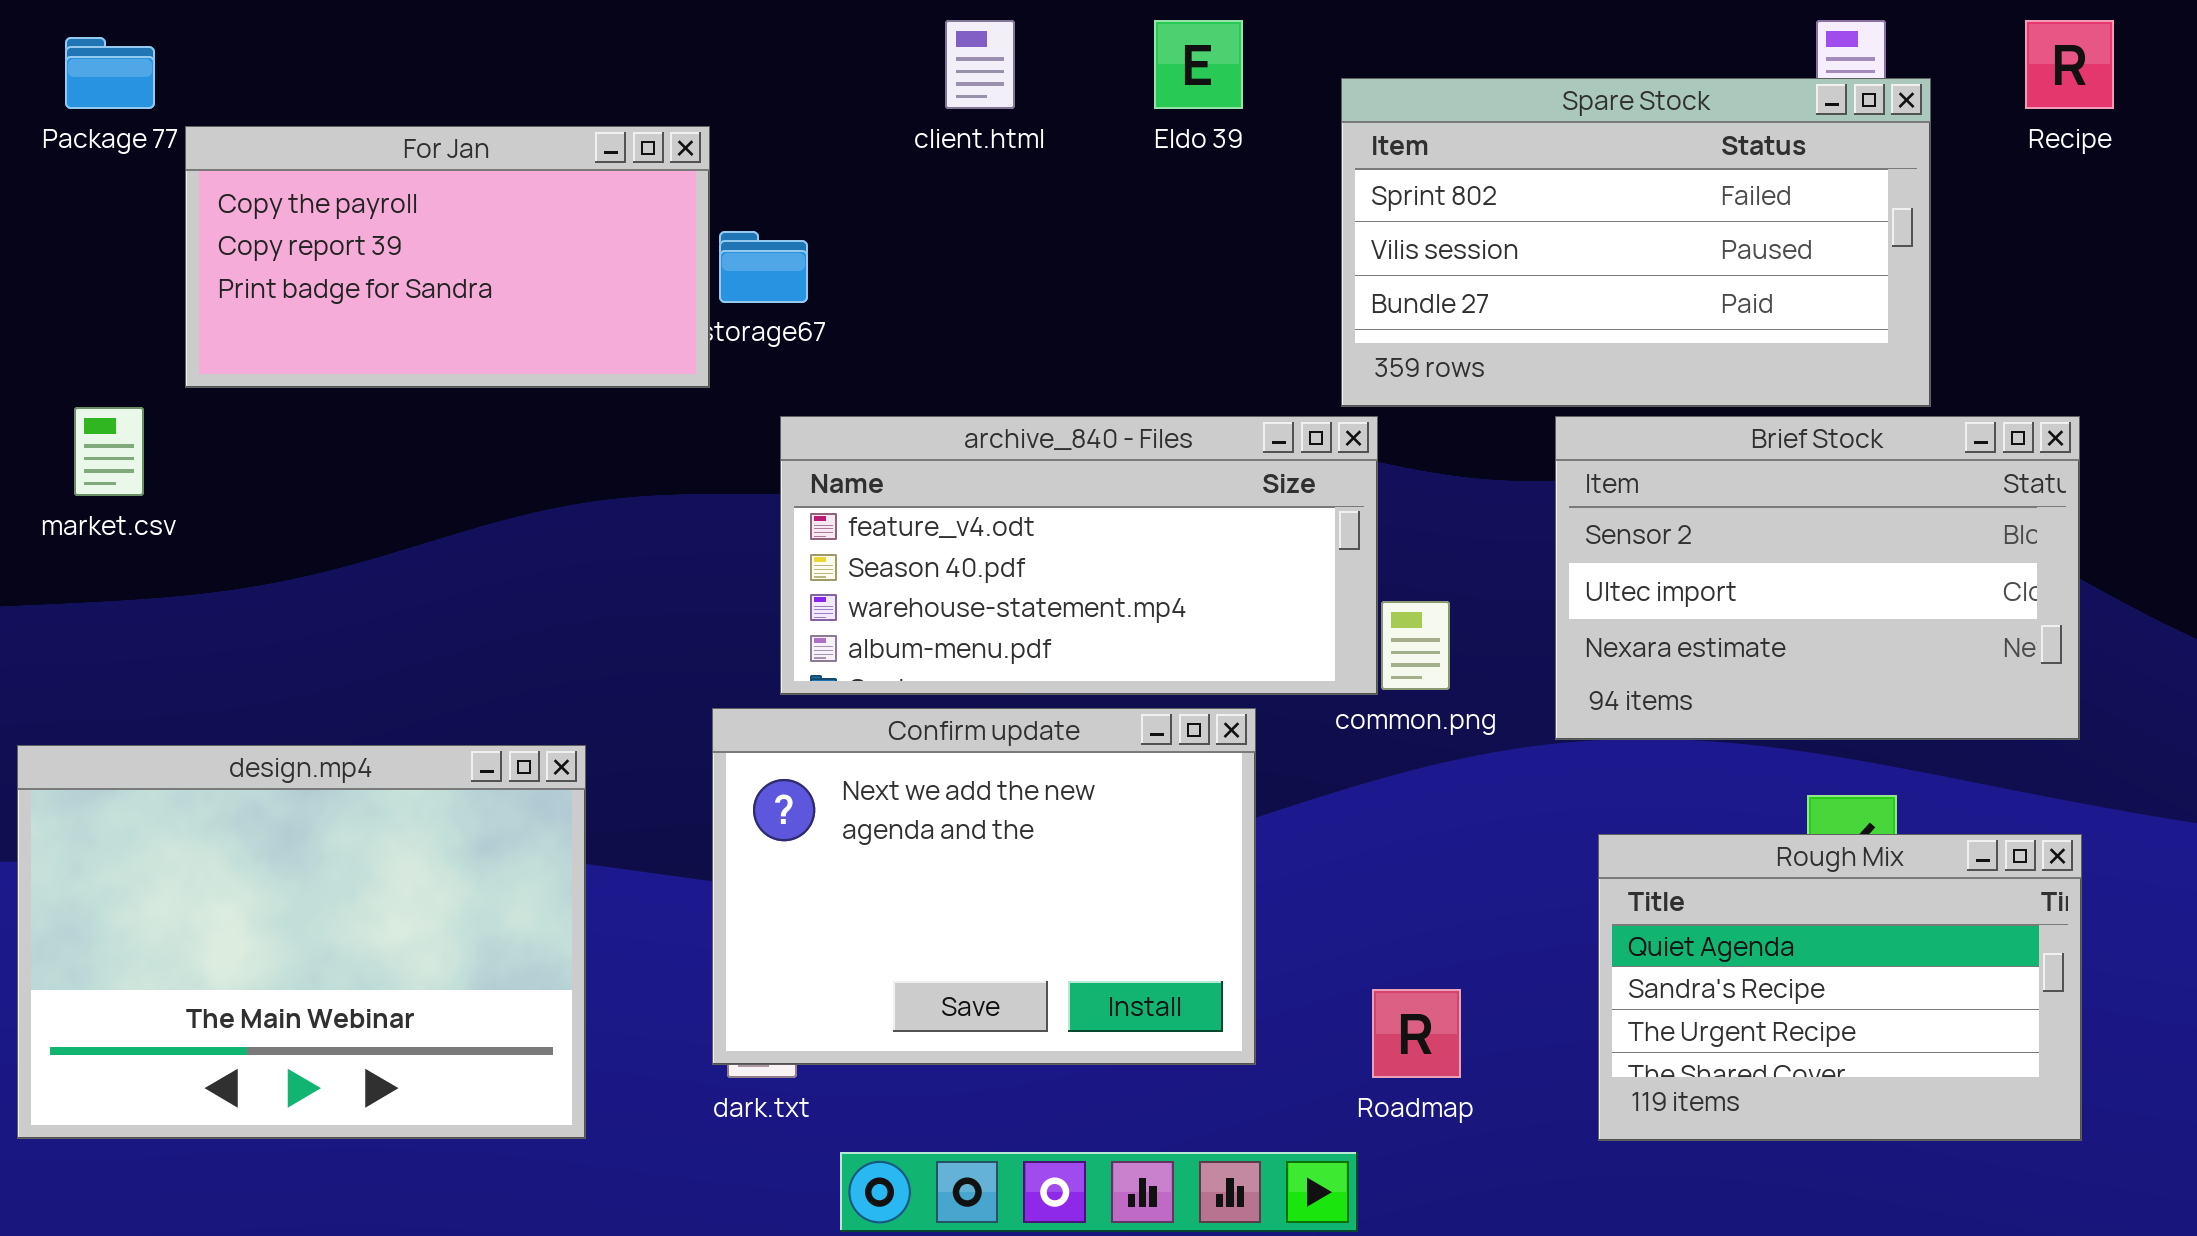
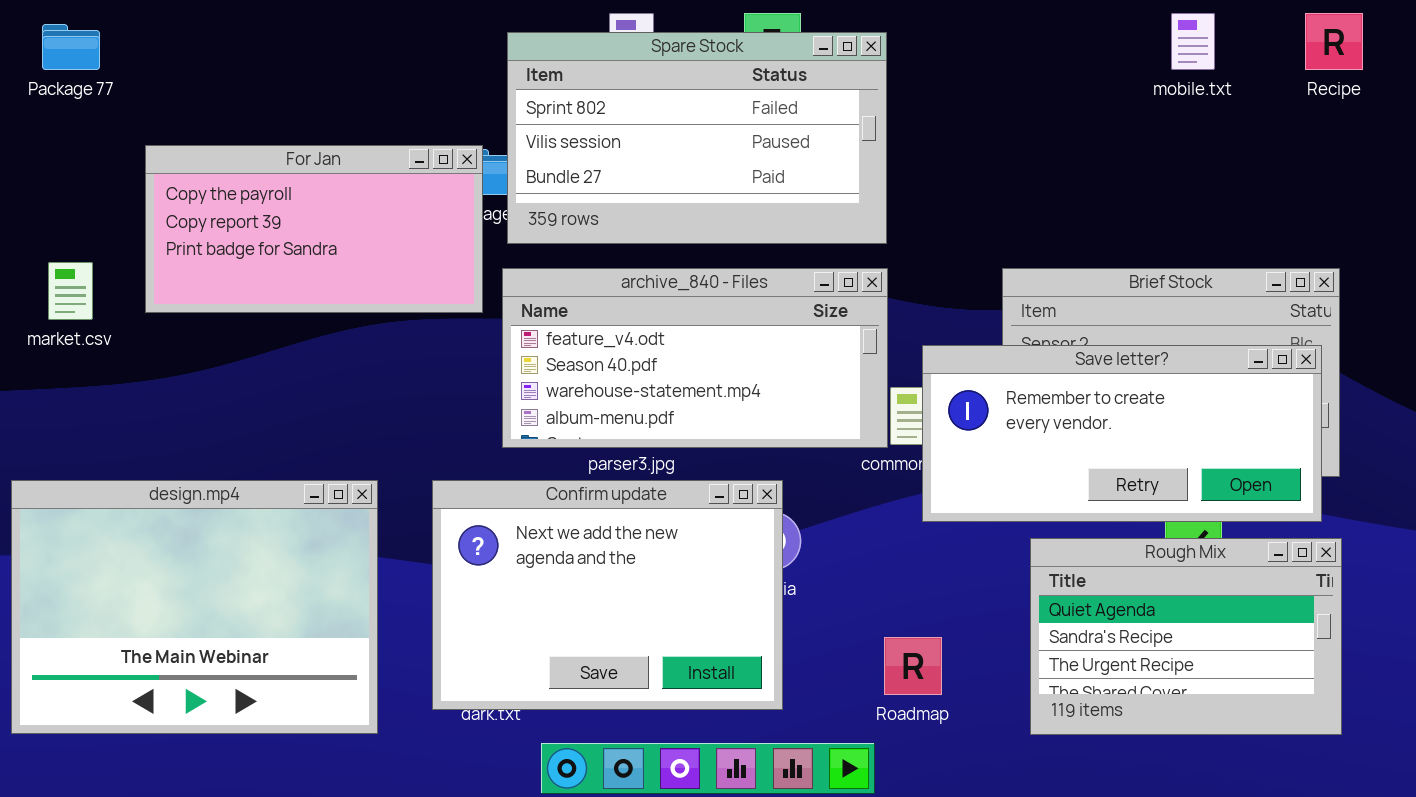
Spare Stock: [1341,78,1931,407] -> [507,32,887,244], moved
For Jan: [185,126,710,388] -> [145,145,483,313], moved
Save letter?: none -> [922,345,1322,522], opened
Confirm update: [712,708,1256,1065] -> [432,480,783,710], moved

